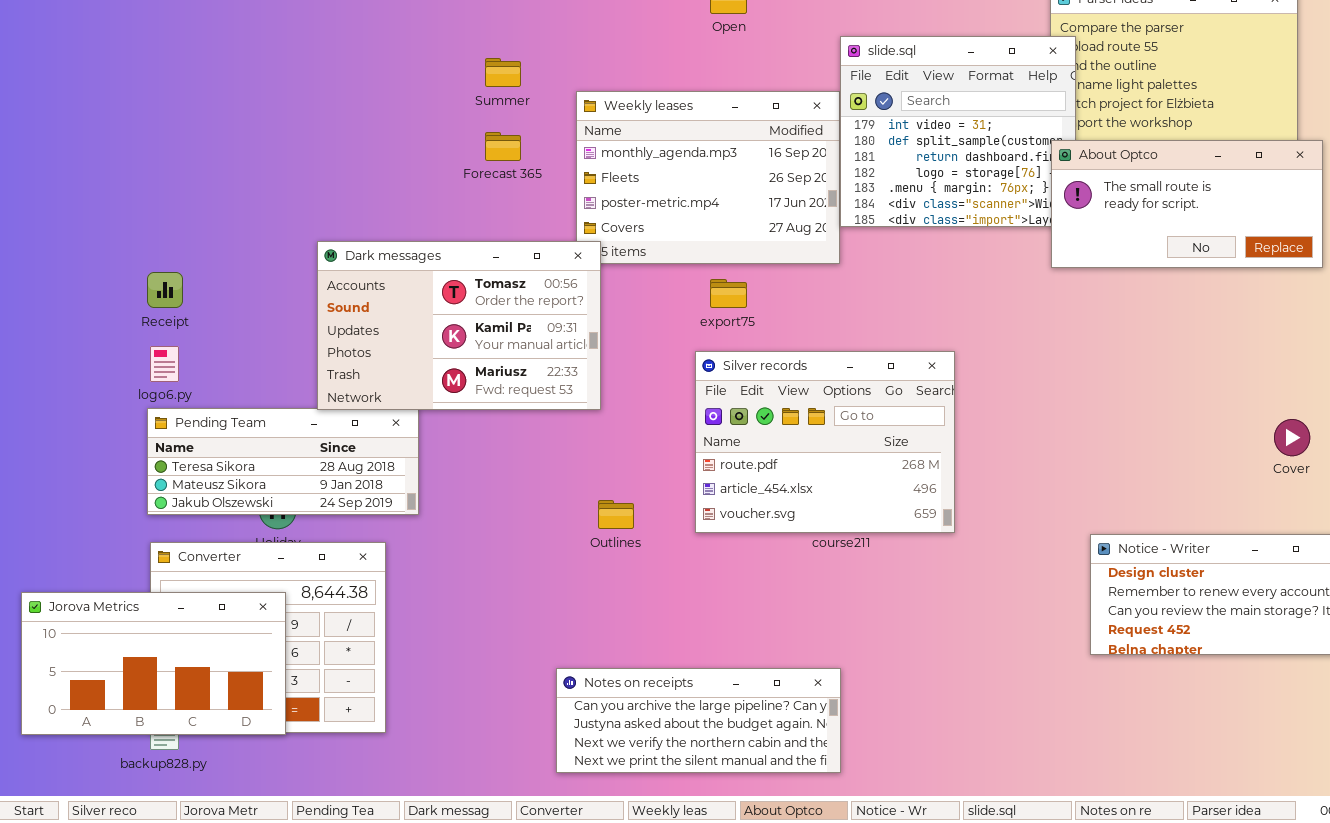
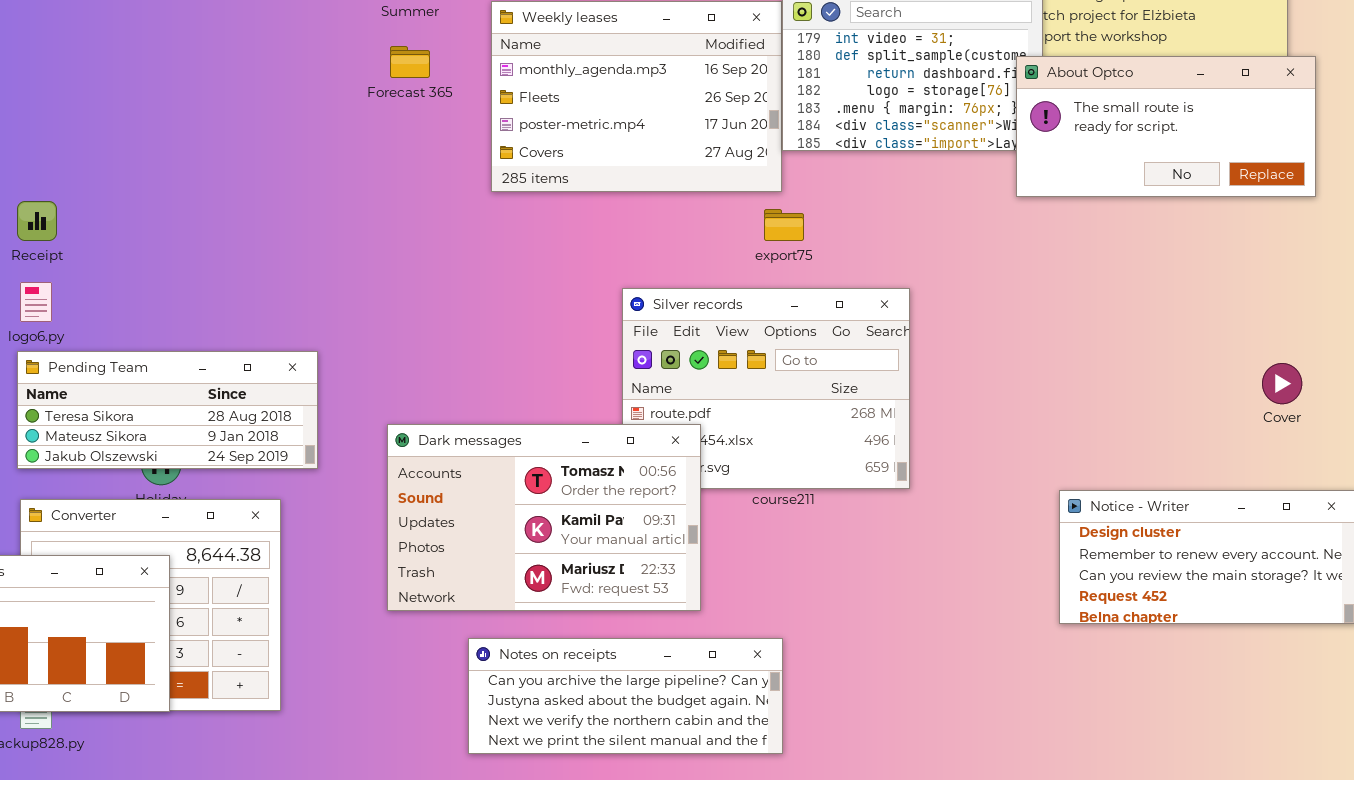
Dark messages: [317,241,601,410] -> [387,424,701,611], moved
export75: [710,279,747,308] -> [764,209,804,241], moved

